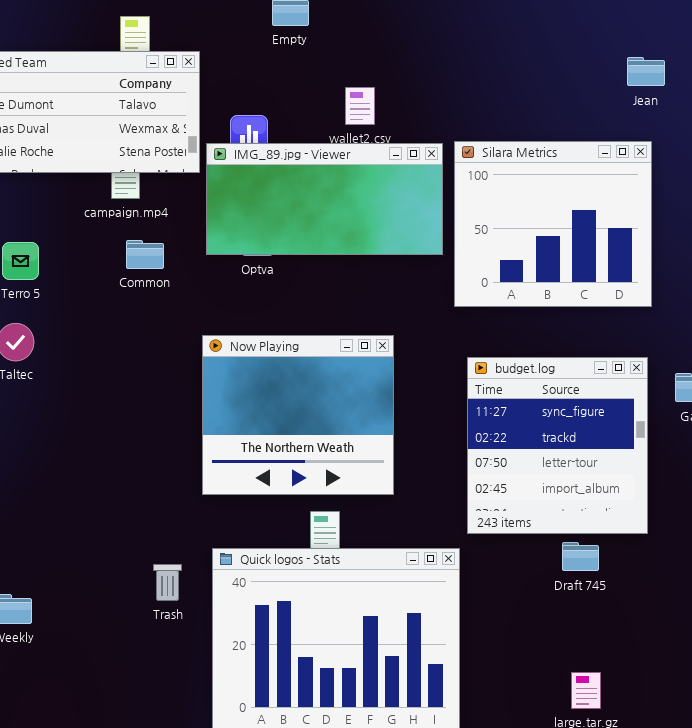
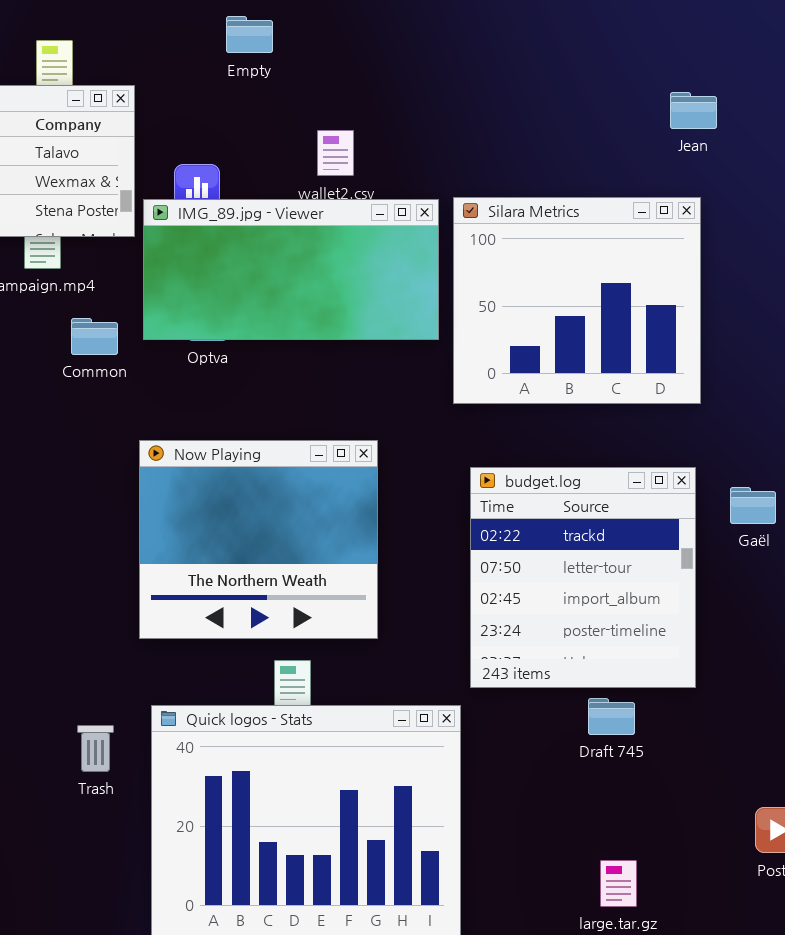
Common: [126,240,164,269] -> [71,318,118,355], moved
budget.log: [467,357,648,534] -> [470,467,696,688], scrolled down 1 row

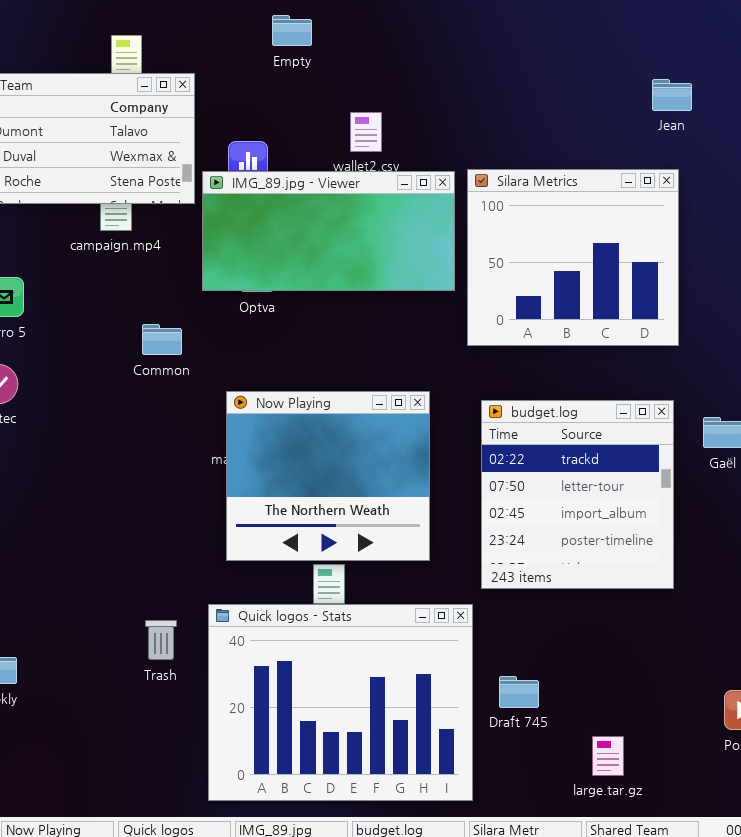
Common: [71,318,118,355] -> [142,324,182,355], moved
Now Playing: [139,440,378,639] -> [226,391,430,561], moved
Draft 745: [588,698,635,735] -> [499,676,539,708], moved

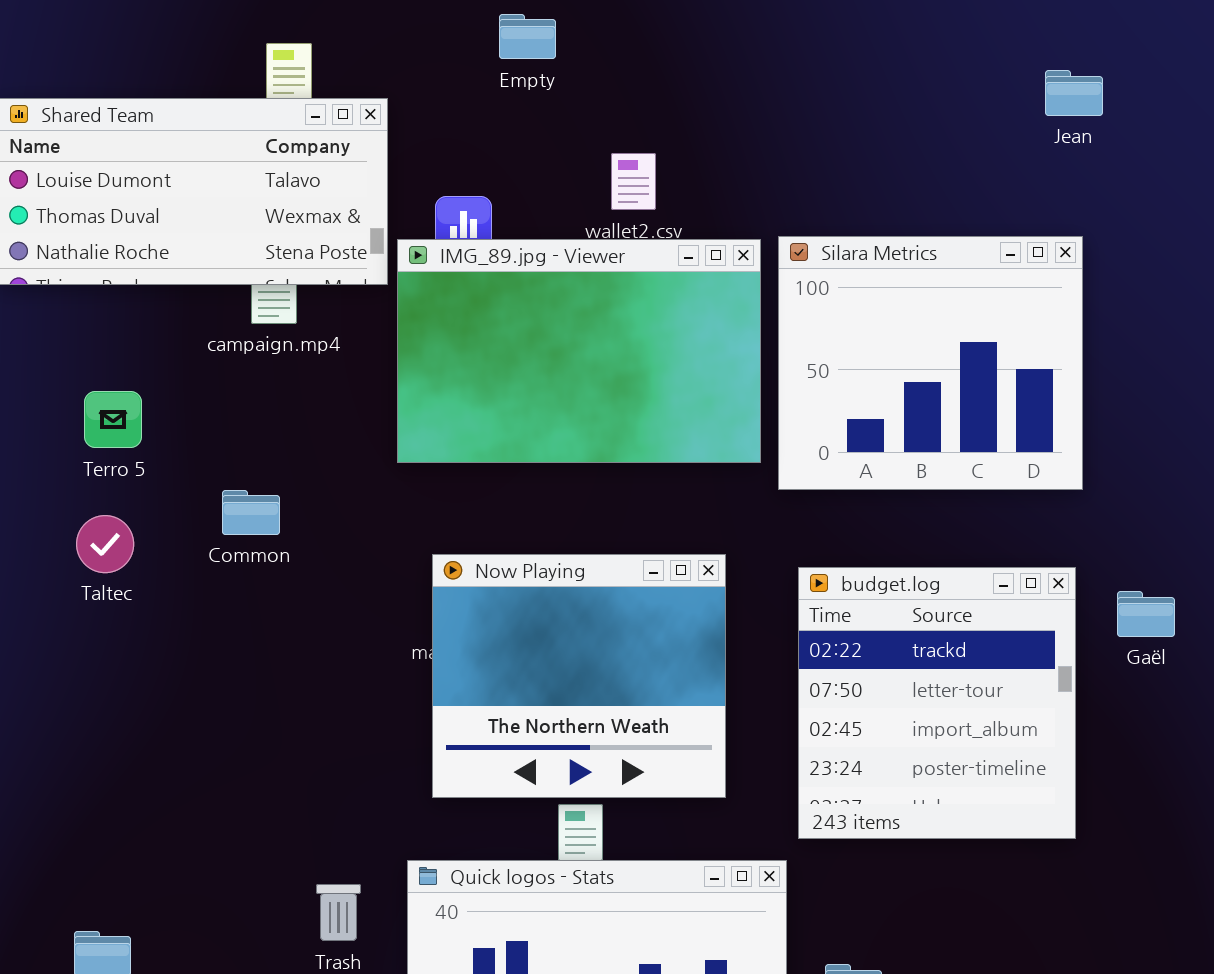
Jean: [652,79,692,111] -> [1045,70,1103,116], moved
IMG_89.jpg - Viewer: [202,171,455,291] -> [397,239,761,463], resized
Common: [142,324,182,355] -> [222,490,280,535], moved

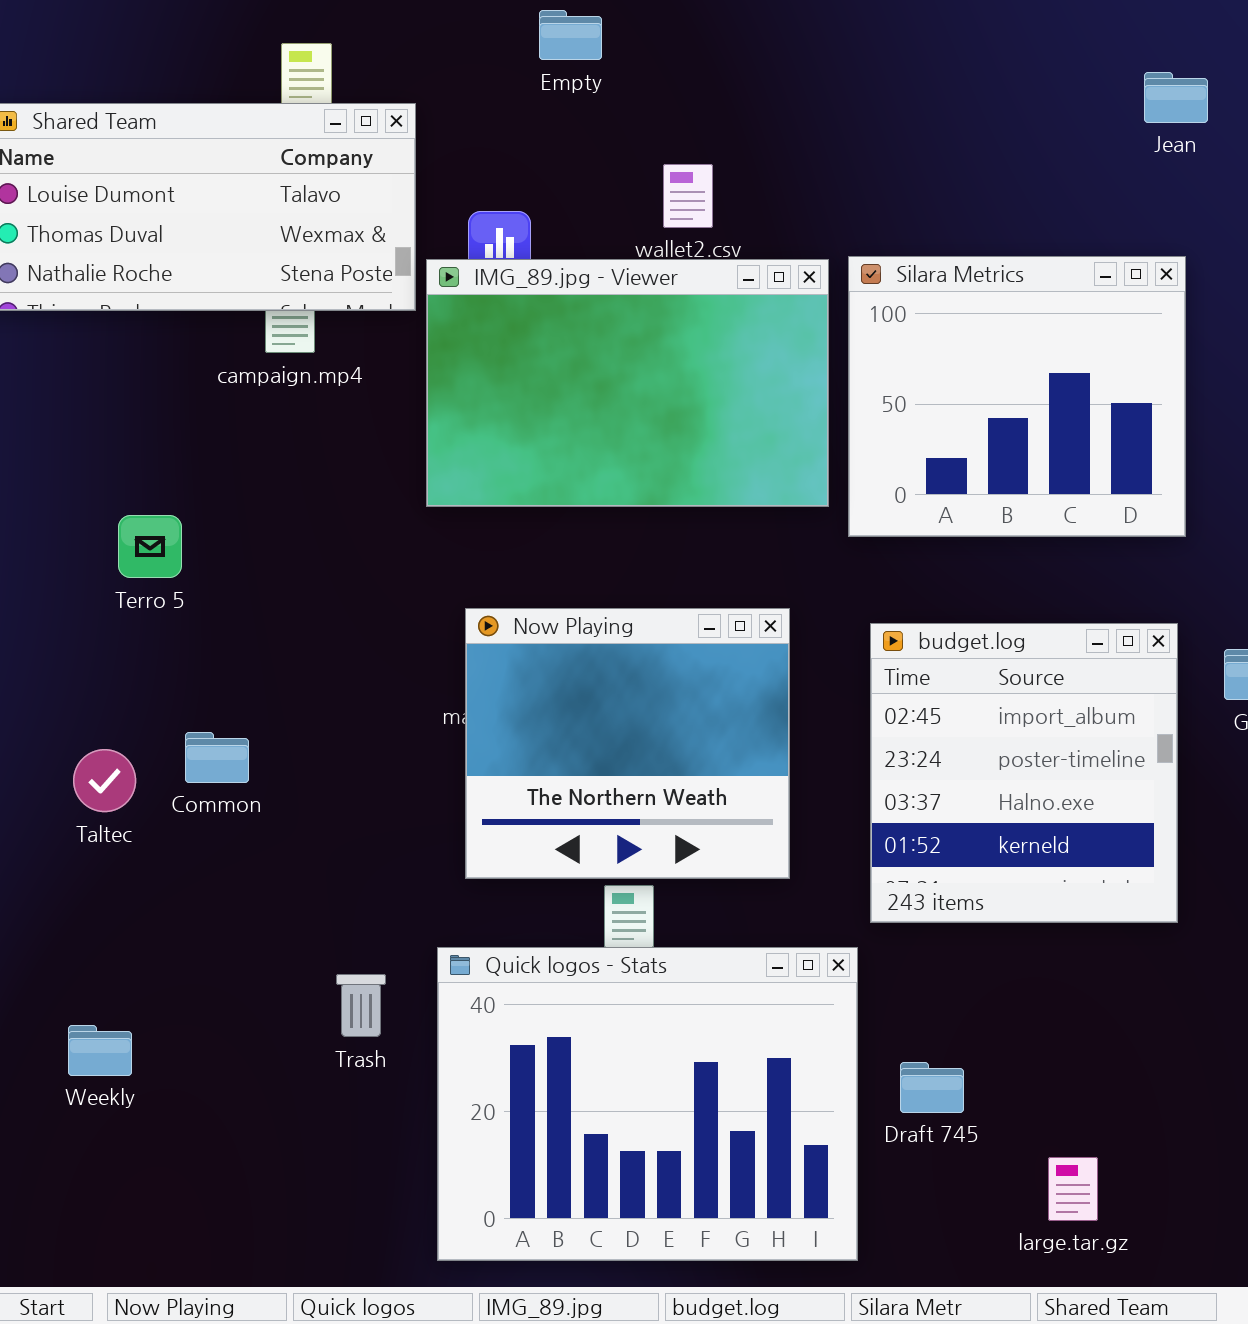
Terro 5: [84,391,142,448] -> [118,515,182,578], moved
Common: [222,490,280,535] -> [185,732,249,783], moved
Taltec: [76,515,134,573] -> [73,749,136,812], moved
budget.log: [798,567,1076,839] -> [870,623,1178,923], scrolled down 2 rows

